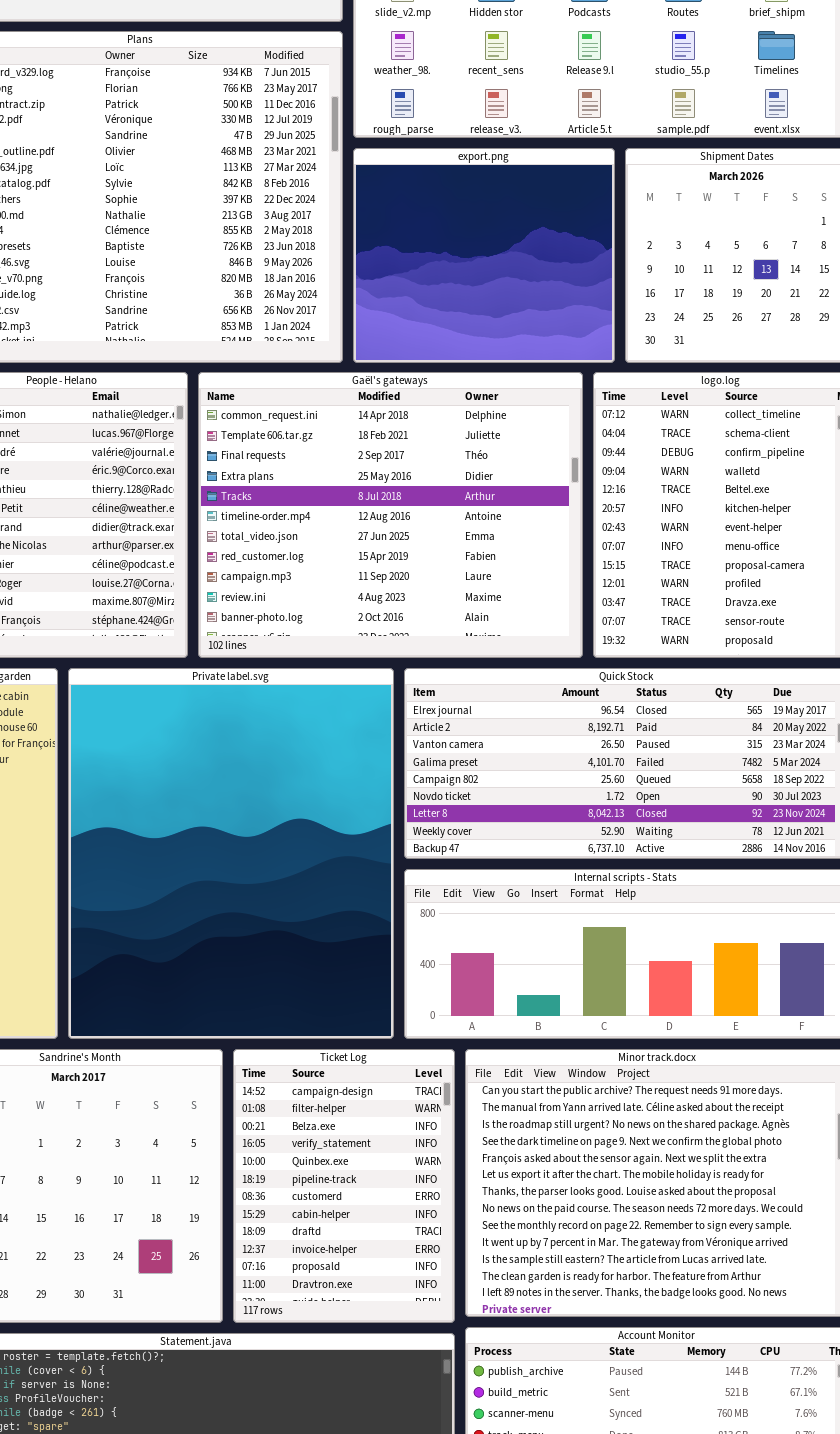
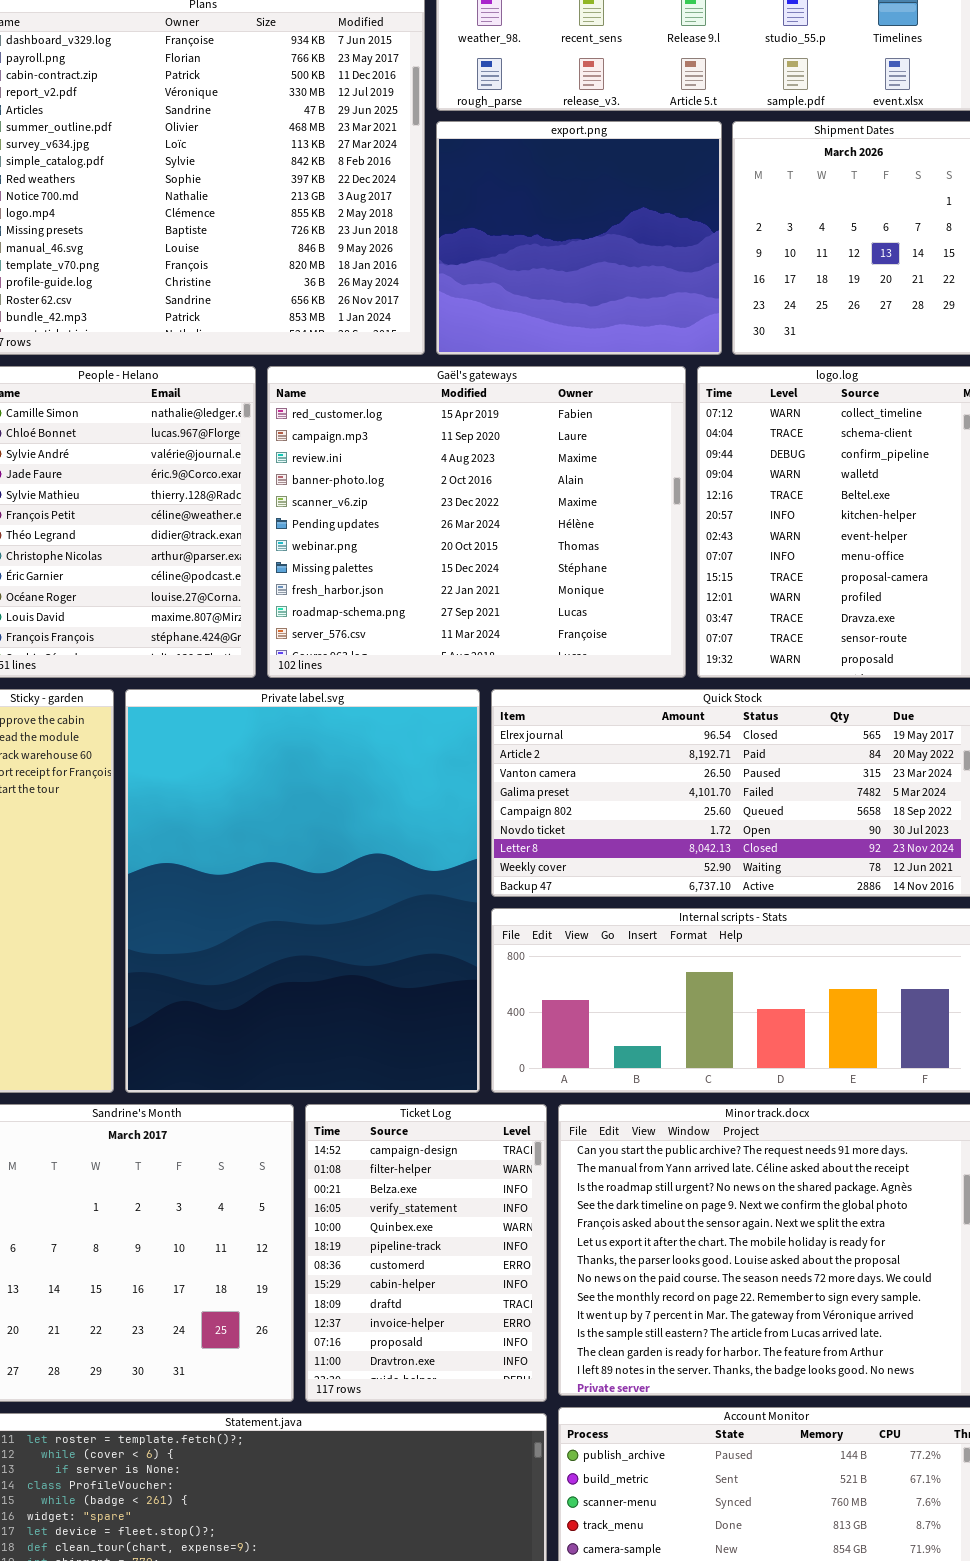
Gaël's gateways: [198,372,583,658] -> [267,366,686,678], scrolled down 7 rows

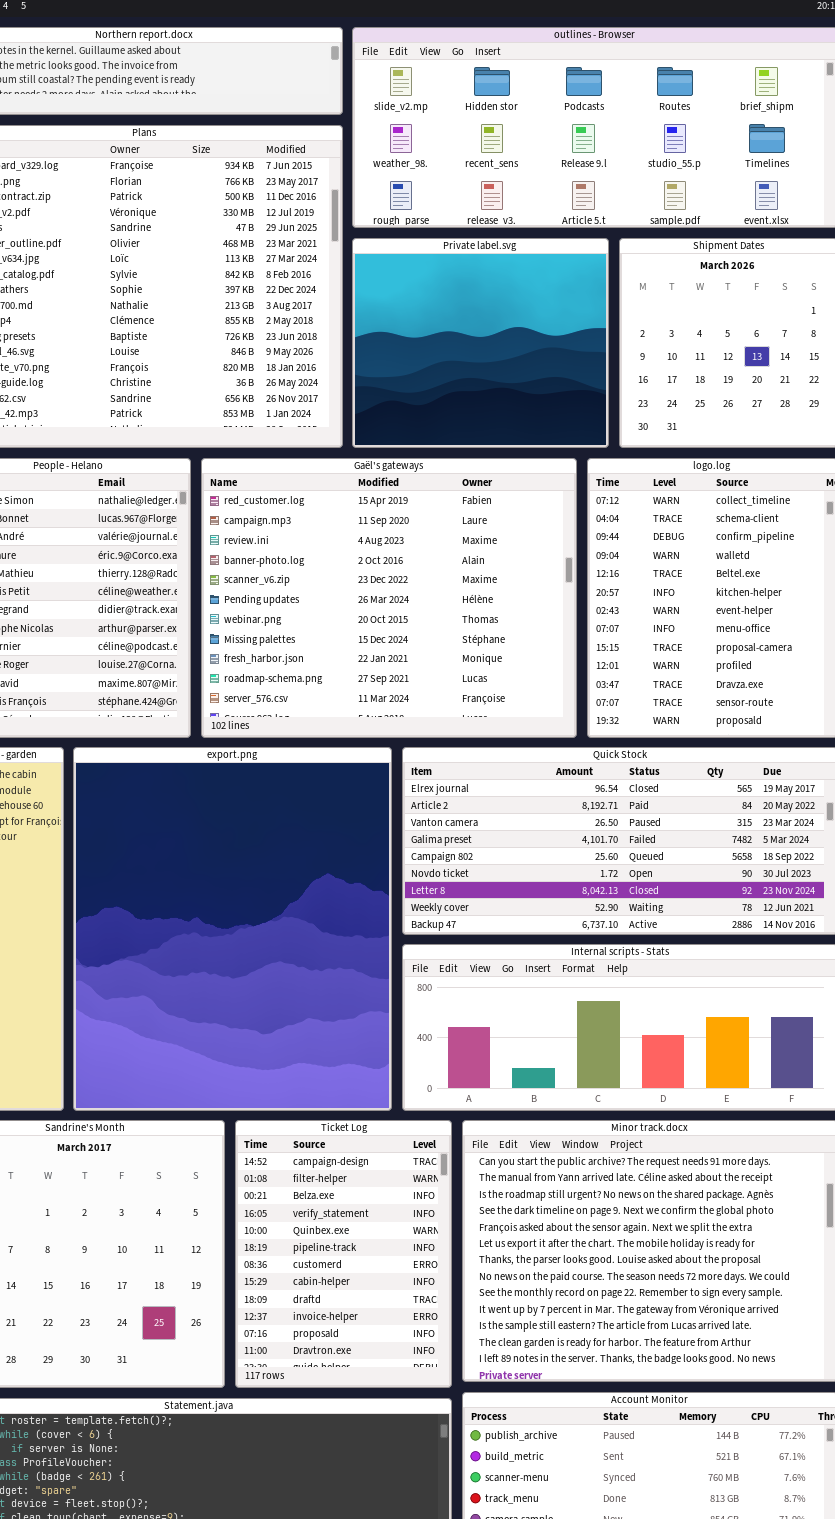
export.png: [436,121,722,355] -> [73,747,392,1111], moved, resized
Private label.svg: [125,689,480,1093] -> [352,238,609,448], moved, resized

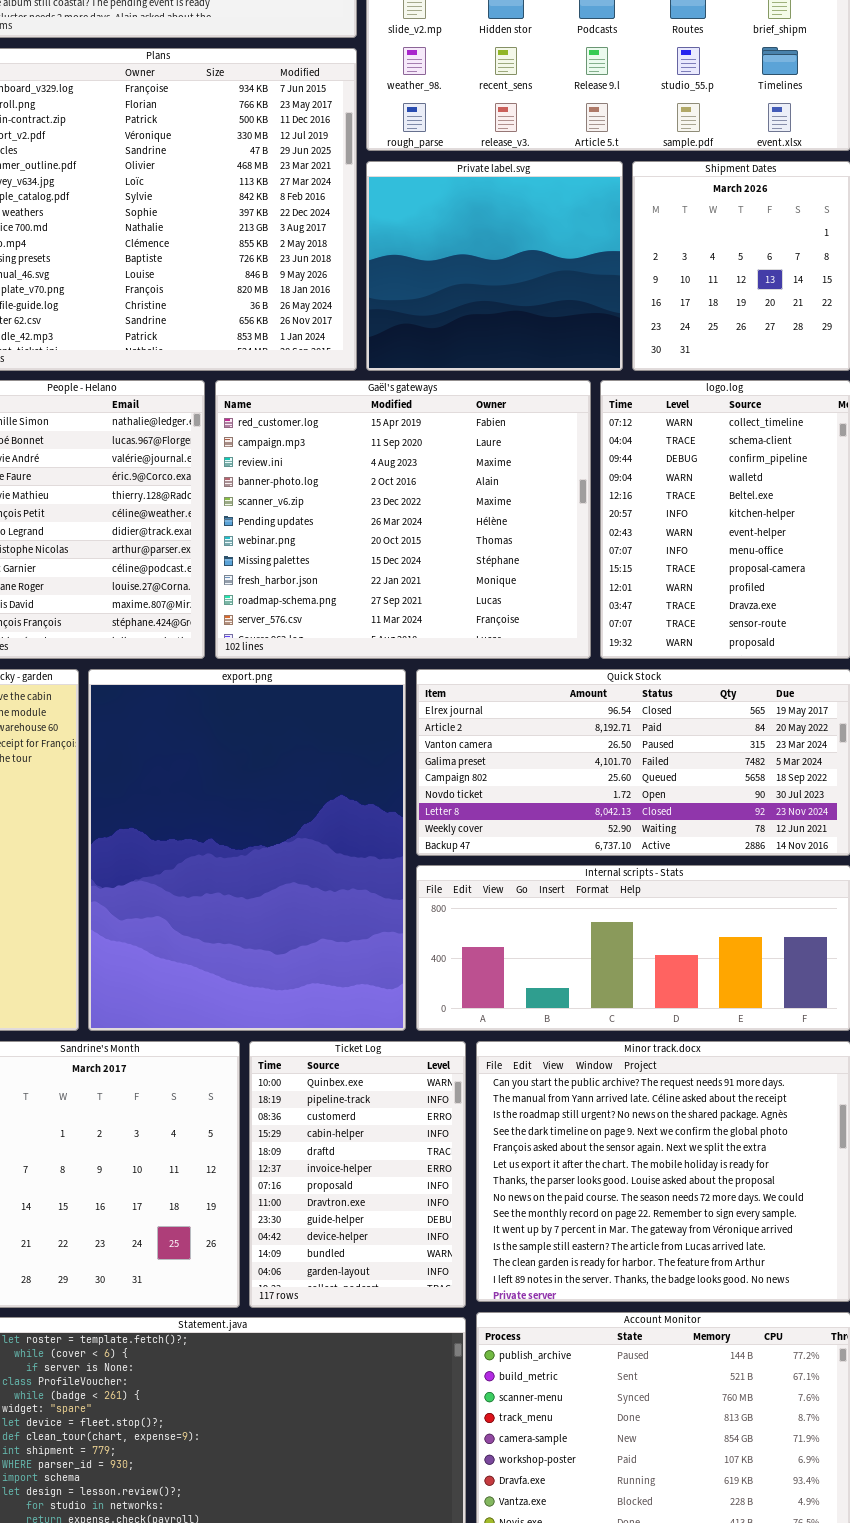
Ticket Log: [235,1120,452,1388] -> [249,1041,466,1308], scrolled down 4 rows

